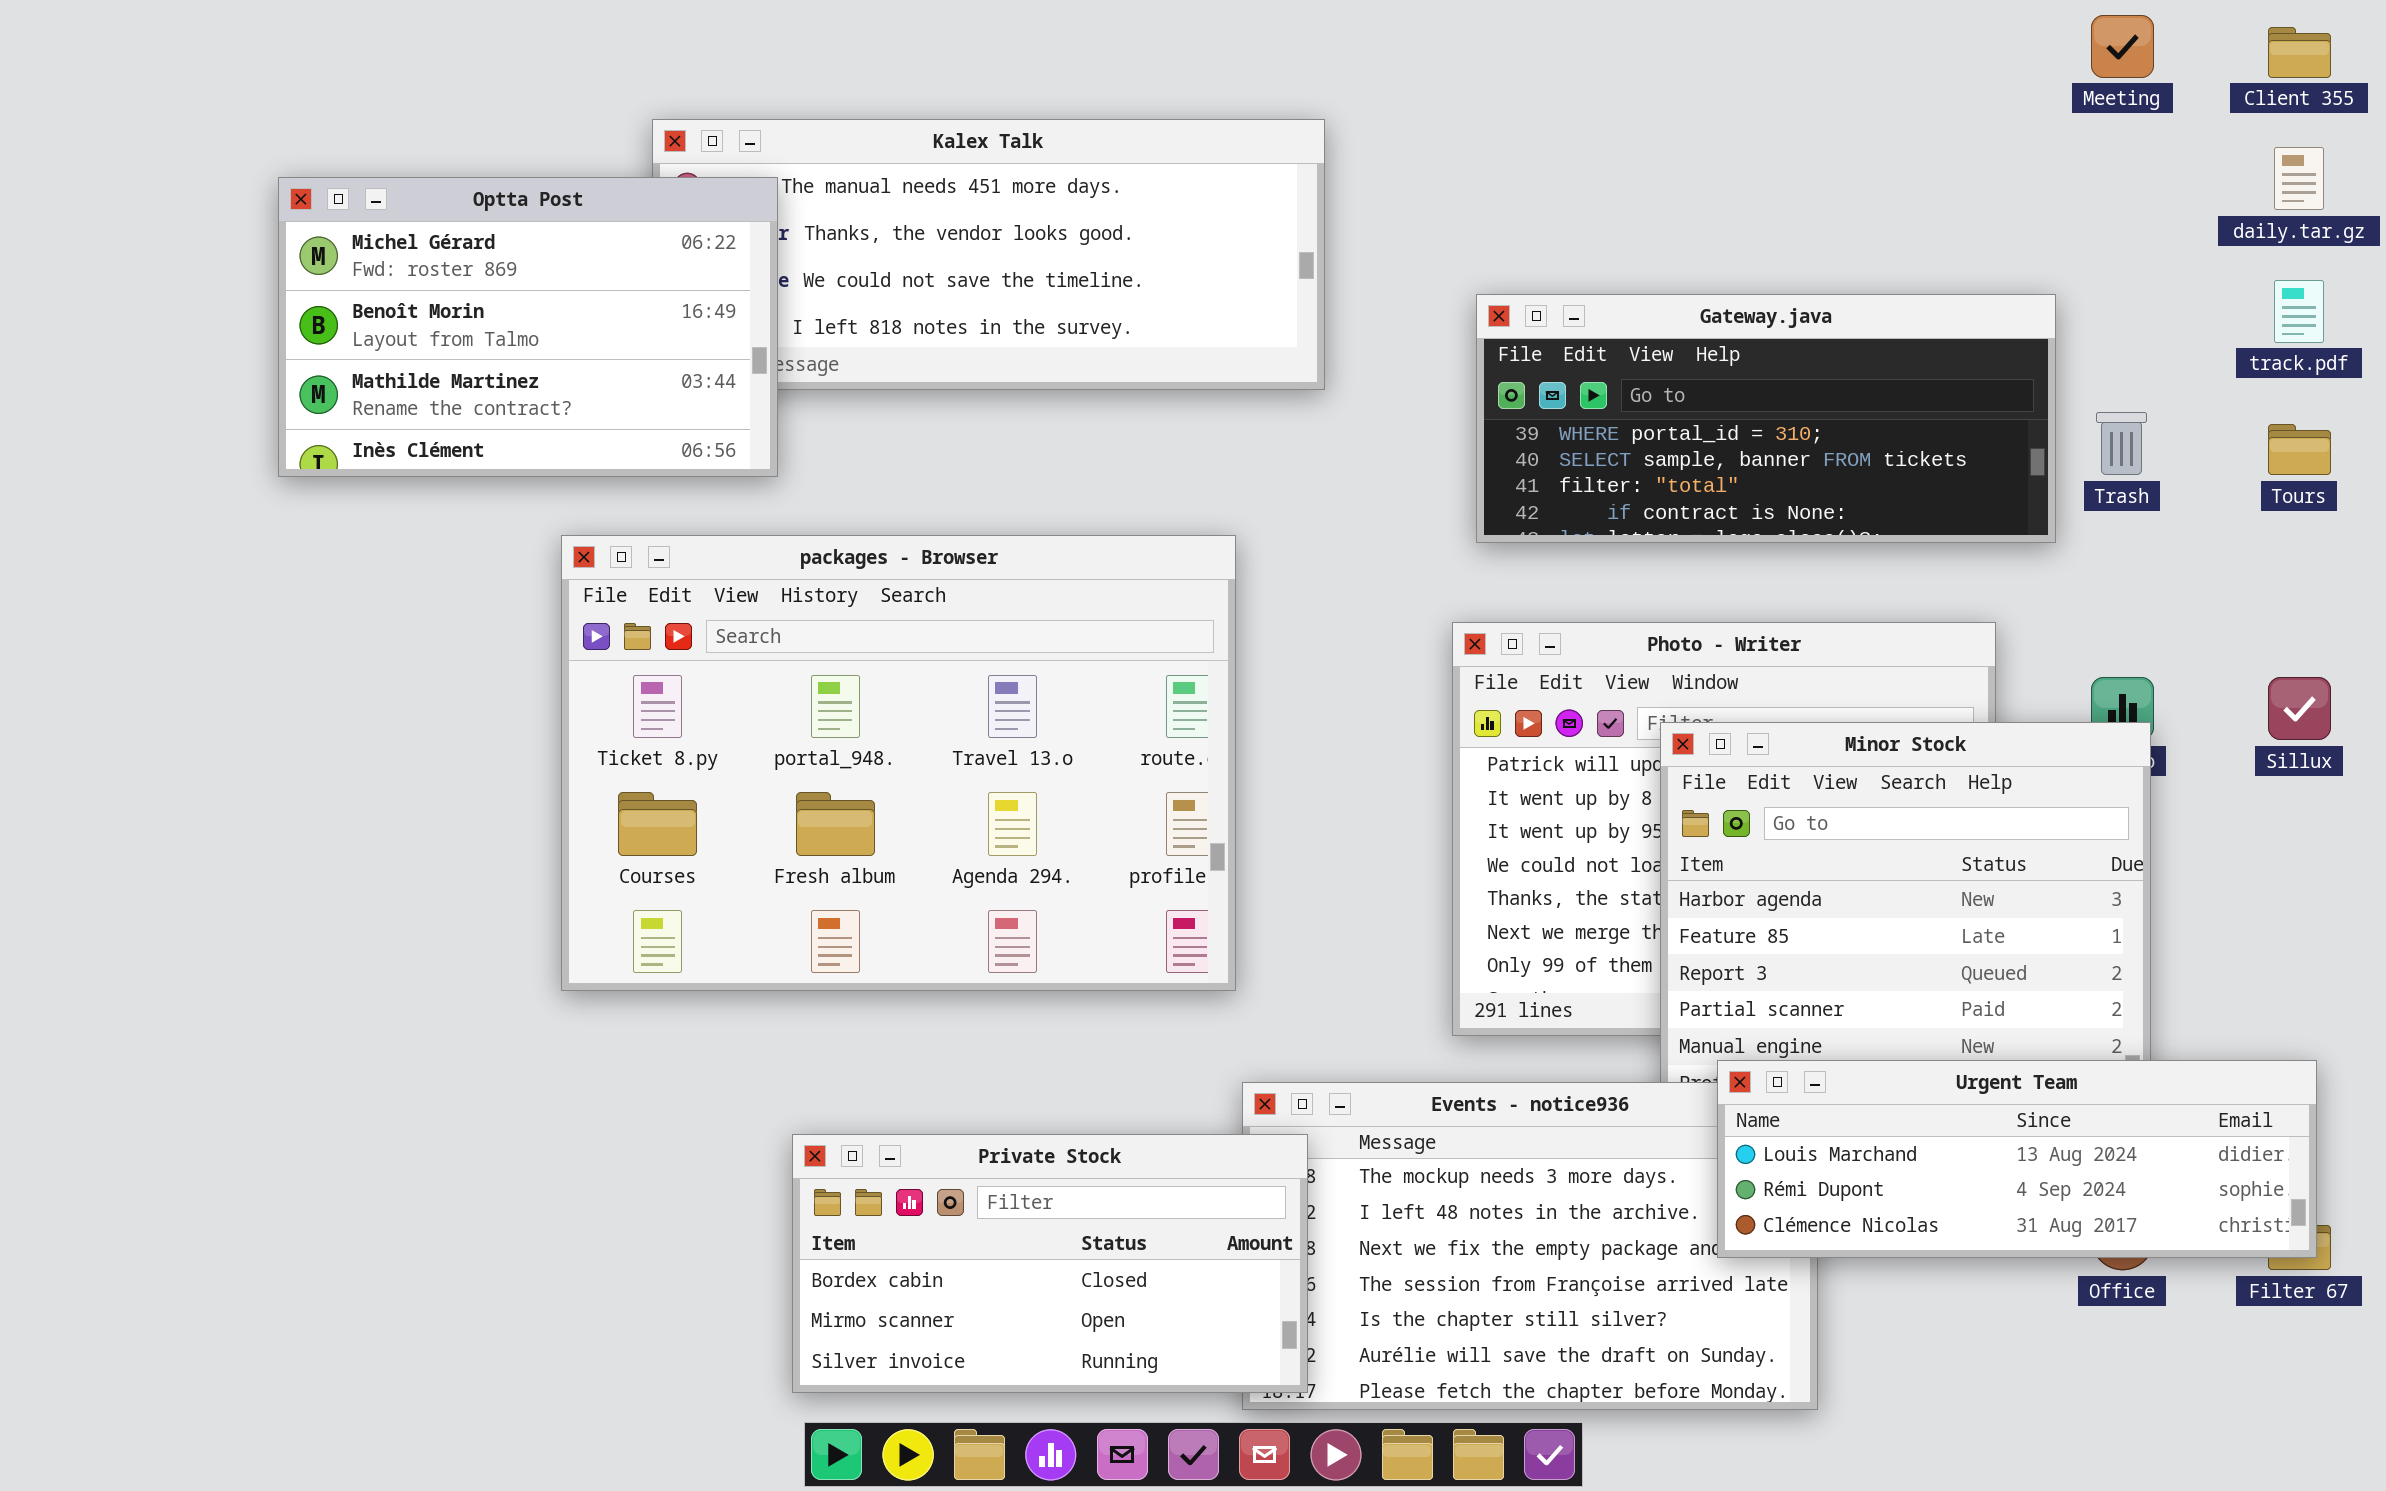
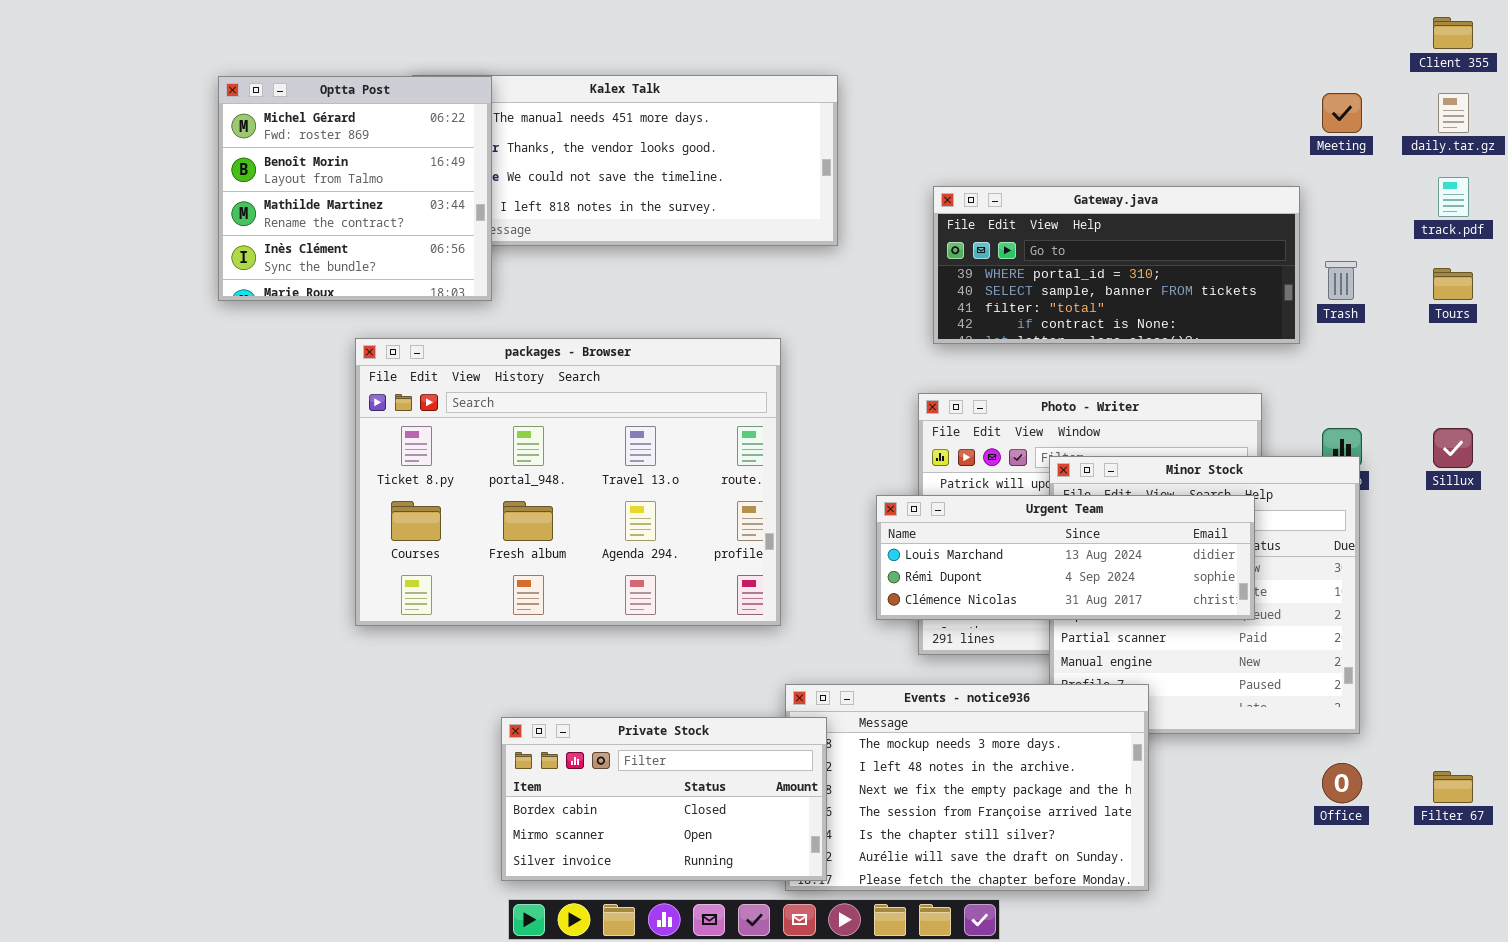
Meeting: [2091,15,2154,78] -> [1322,93,1362,133], moved
Optta Post: [278,177,778,477] -> [218,76,492,301], resized
Urgent Team: [1717,1060,2317,1258] -> [876,495,1255,620], moved

